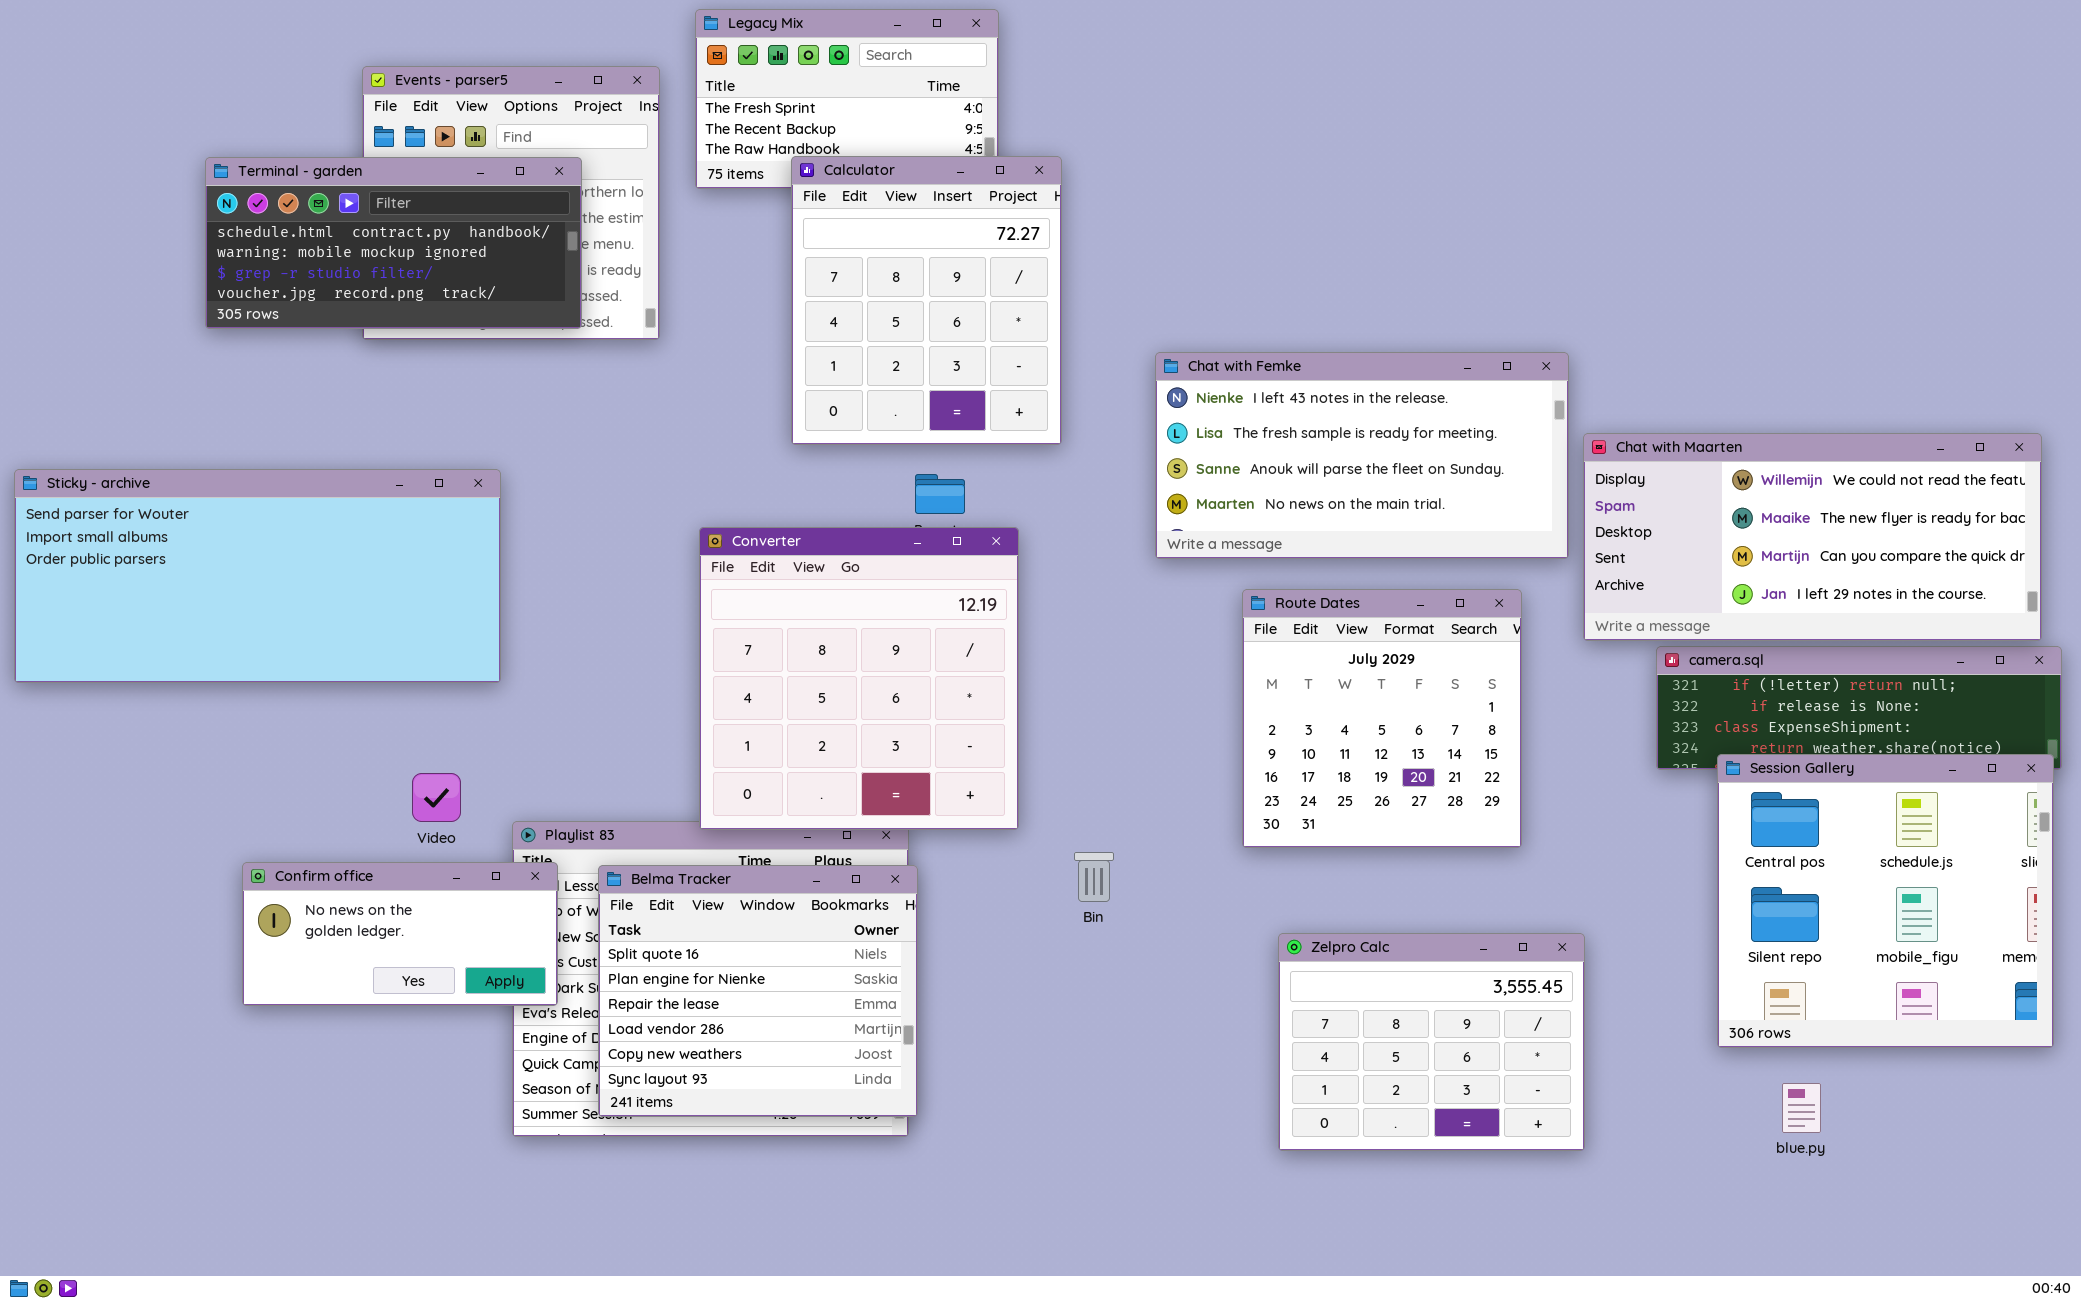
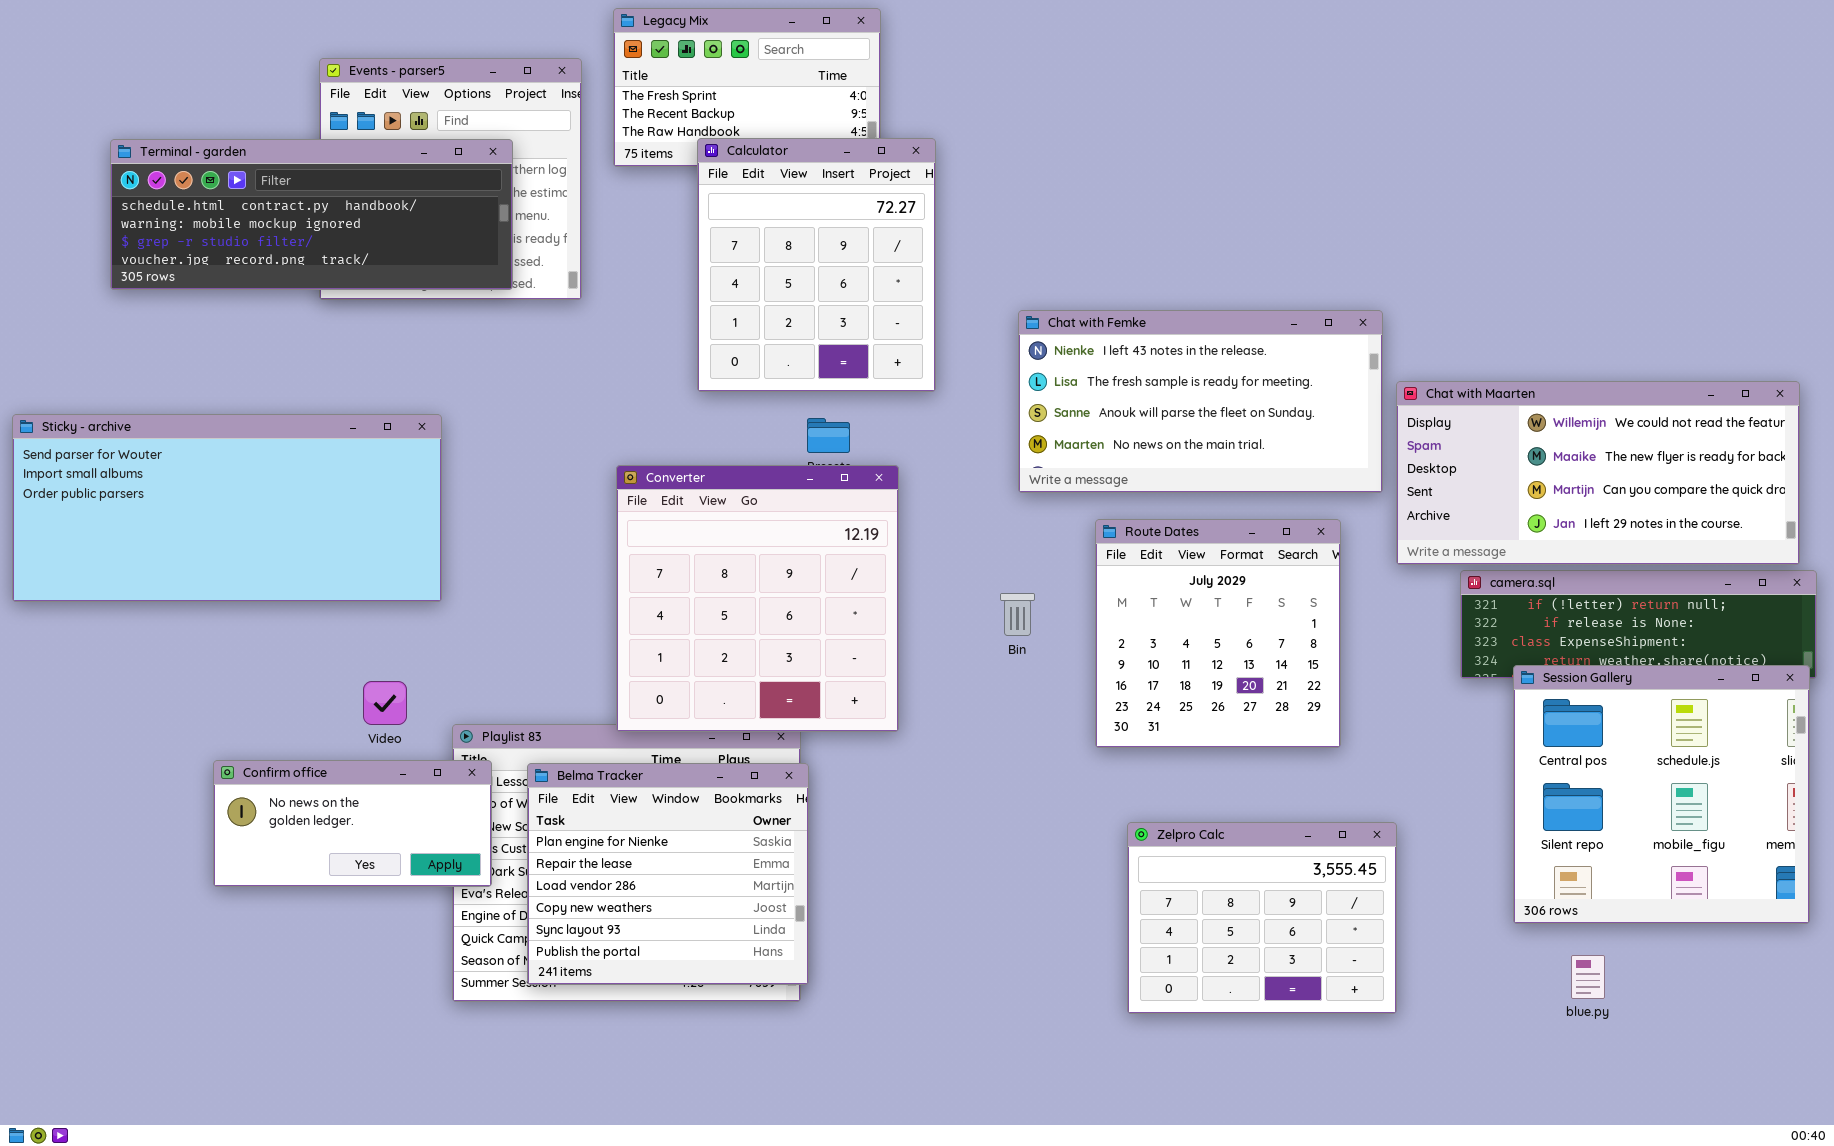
Terminal - garden: [205,157,582,329] -> [110,139,513,290], resized
Bin: [1074,852,1114,902] -> [1000,593,1035,636], moved
Belma Tracker: [598,865,918,1117] -> [527,763,809,985], scrolled down 1 row

